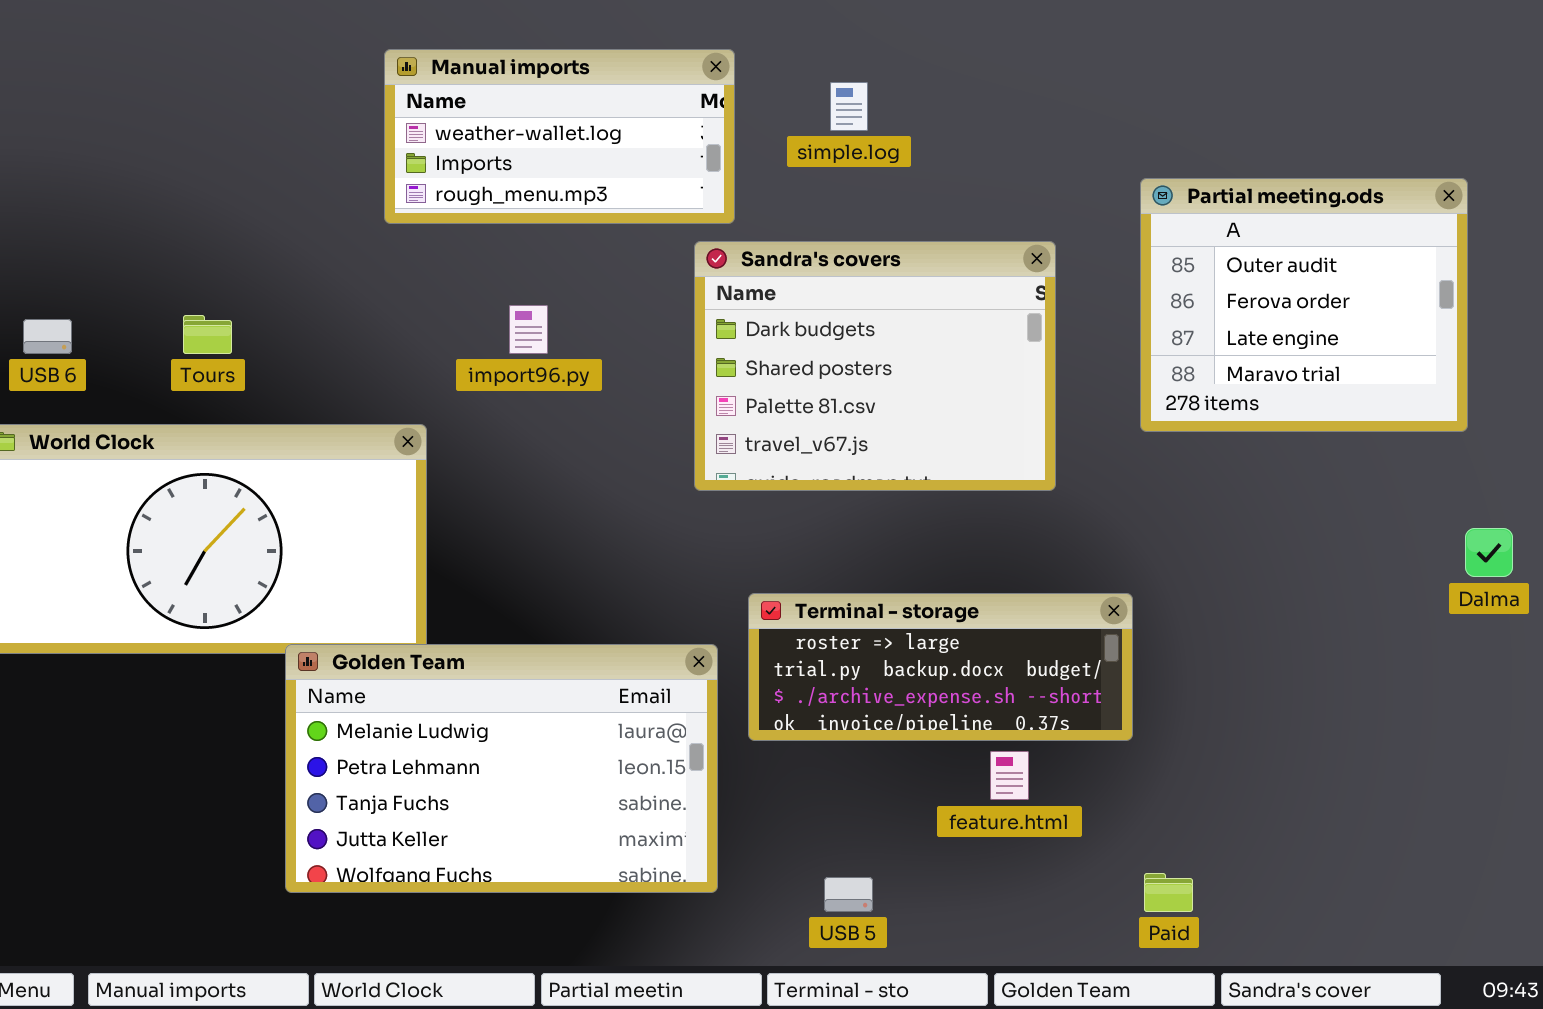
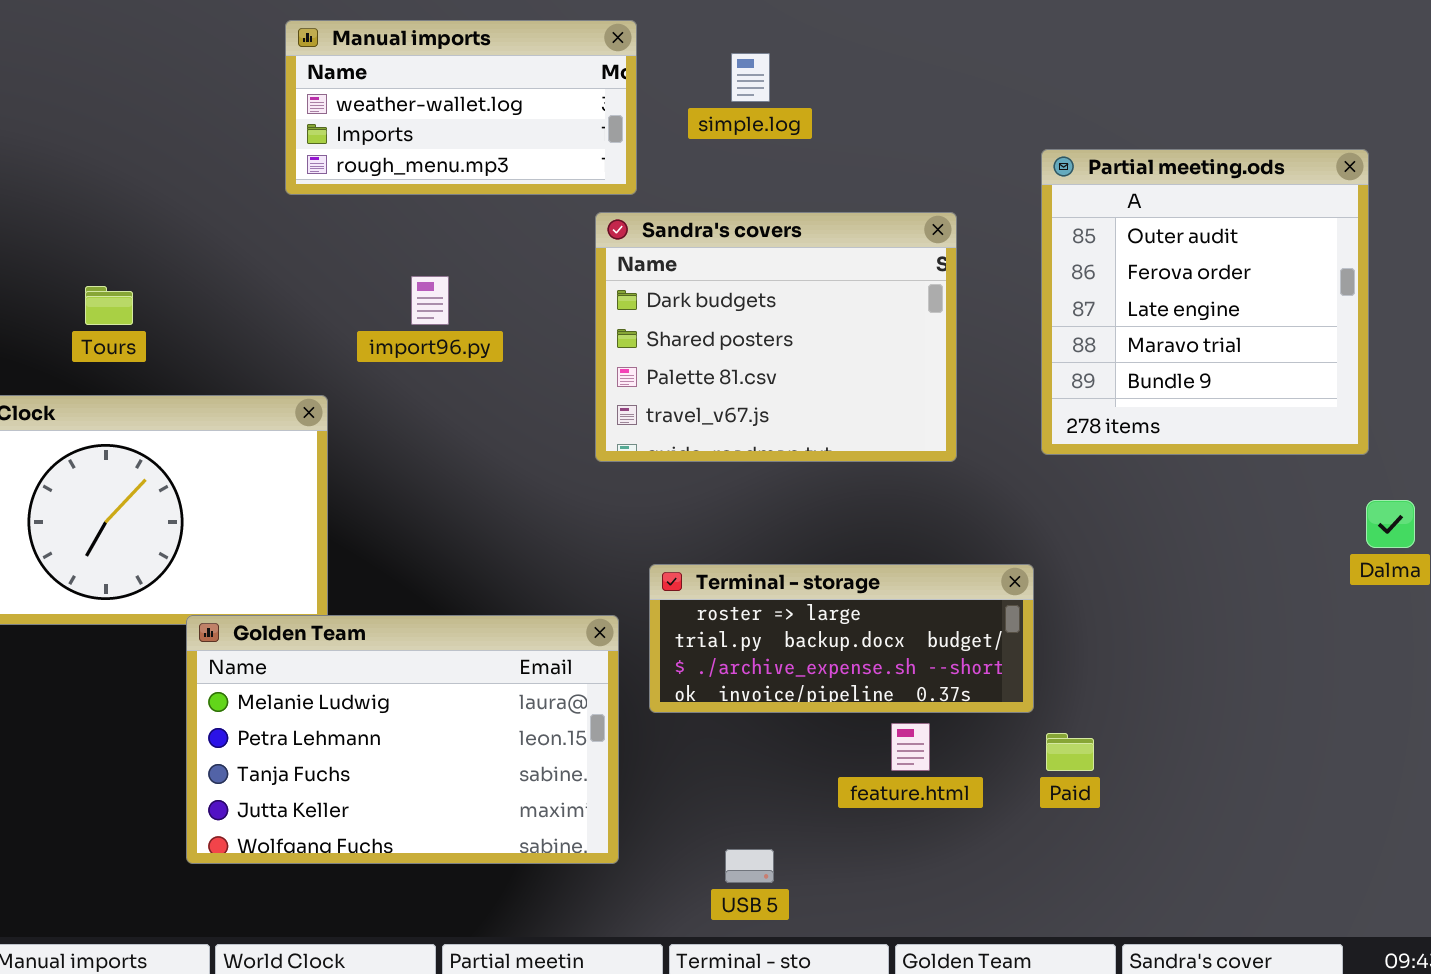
Partial meeting.ods: [1140,178,1468,432] -> [1041,149,1369,455], resized
Paid: [1144,873,1193,912] -> [1046,733,1094,771], moved

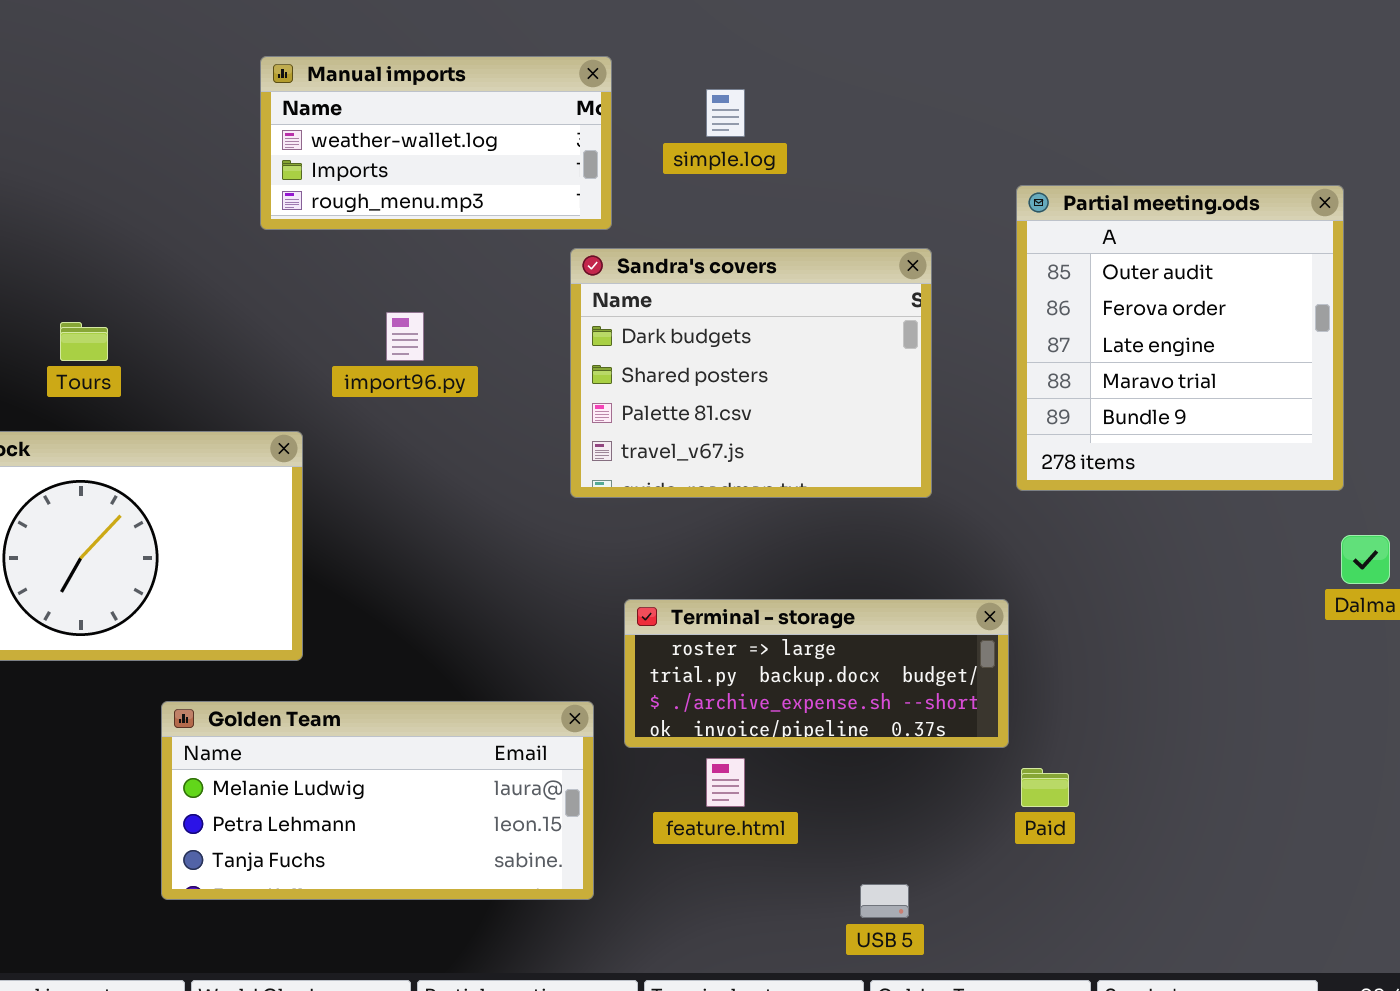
Golden Team: [186,615,619,864] -> [161,701,594,900], resized
feature.html: [891,723,930,771] -> [706,758,745,807], moved
USB 5: [725,849,774,883] -> [860,884,909,918], moved

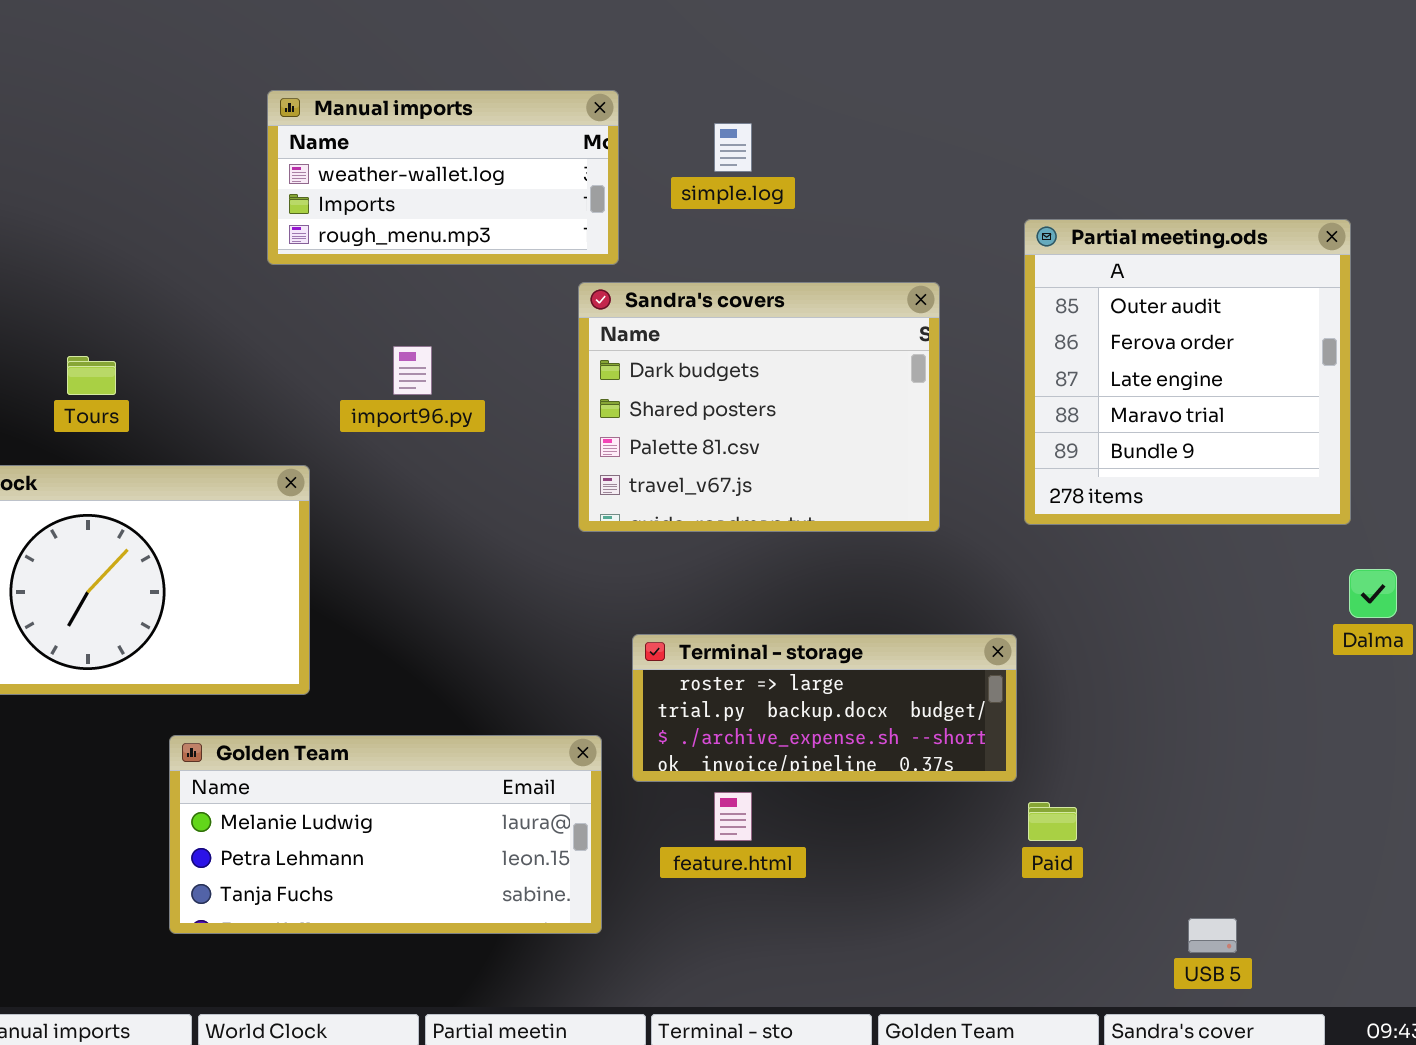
USB 5: [860,884,909,918] -> [1188,918,1237,953], moved

